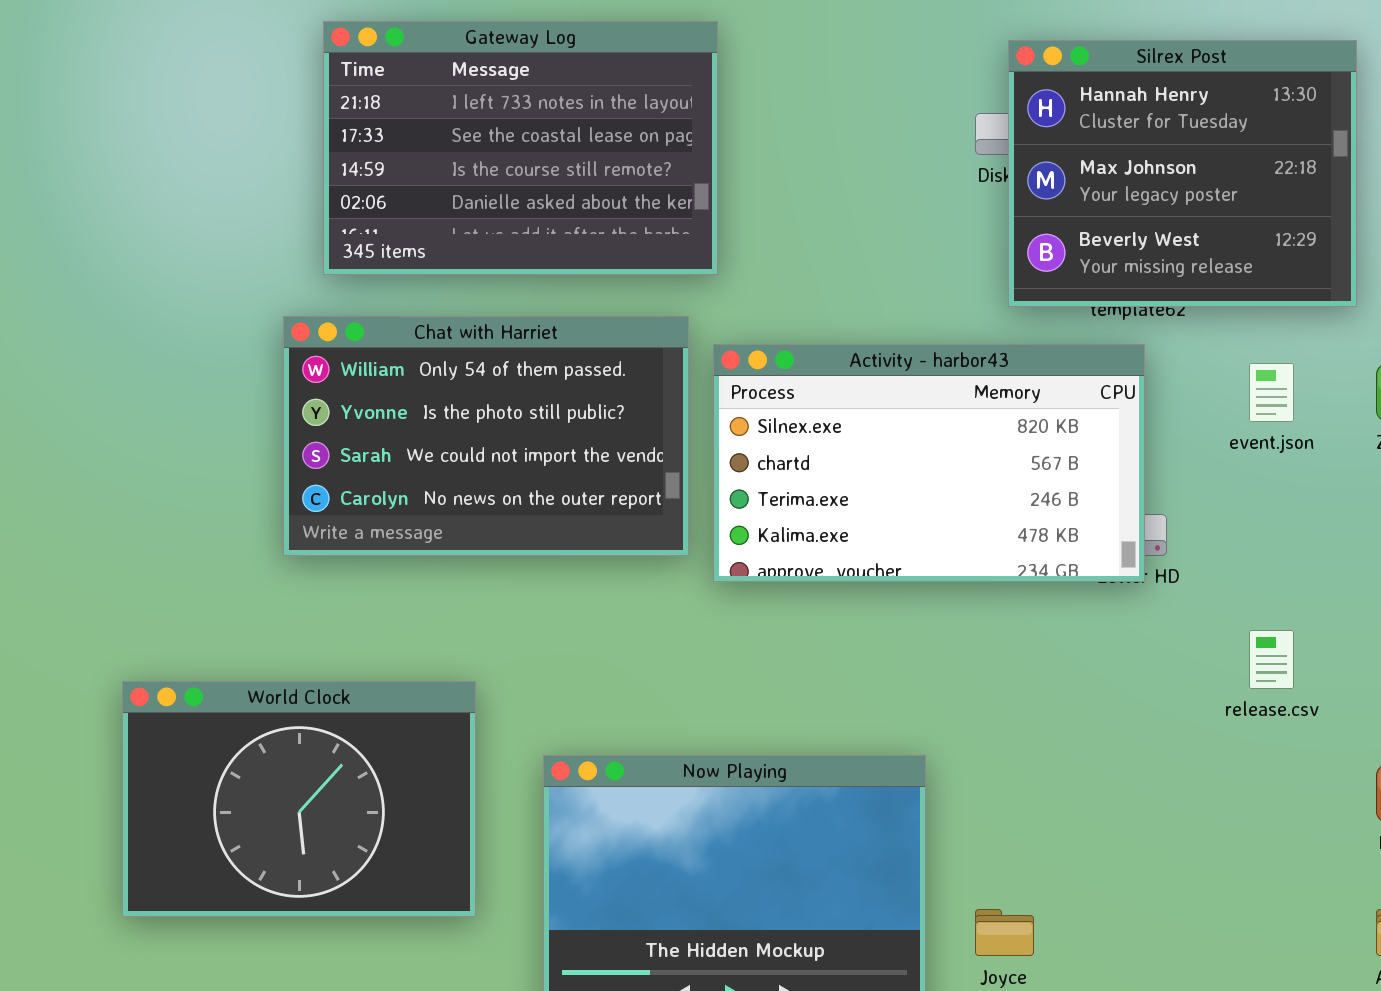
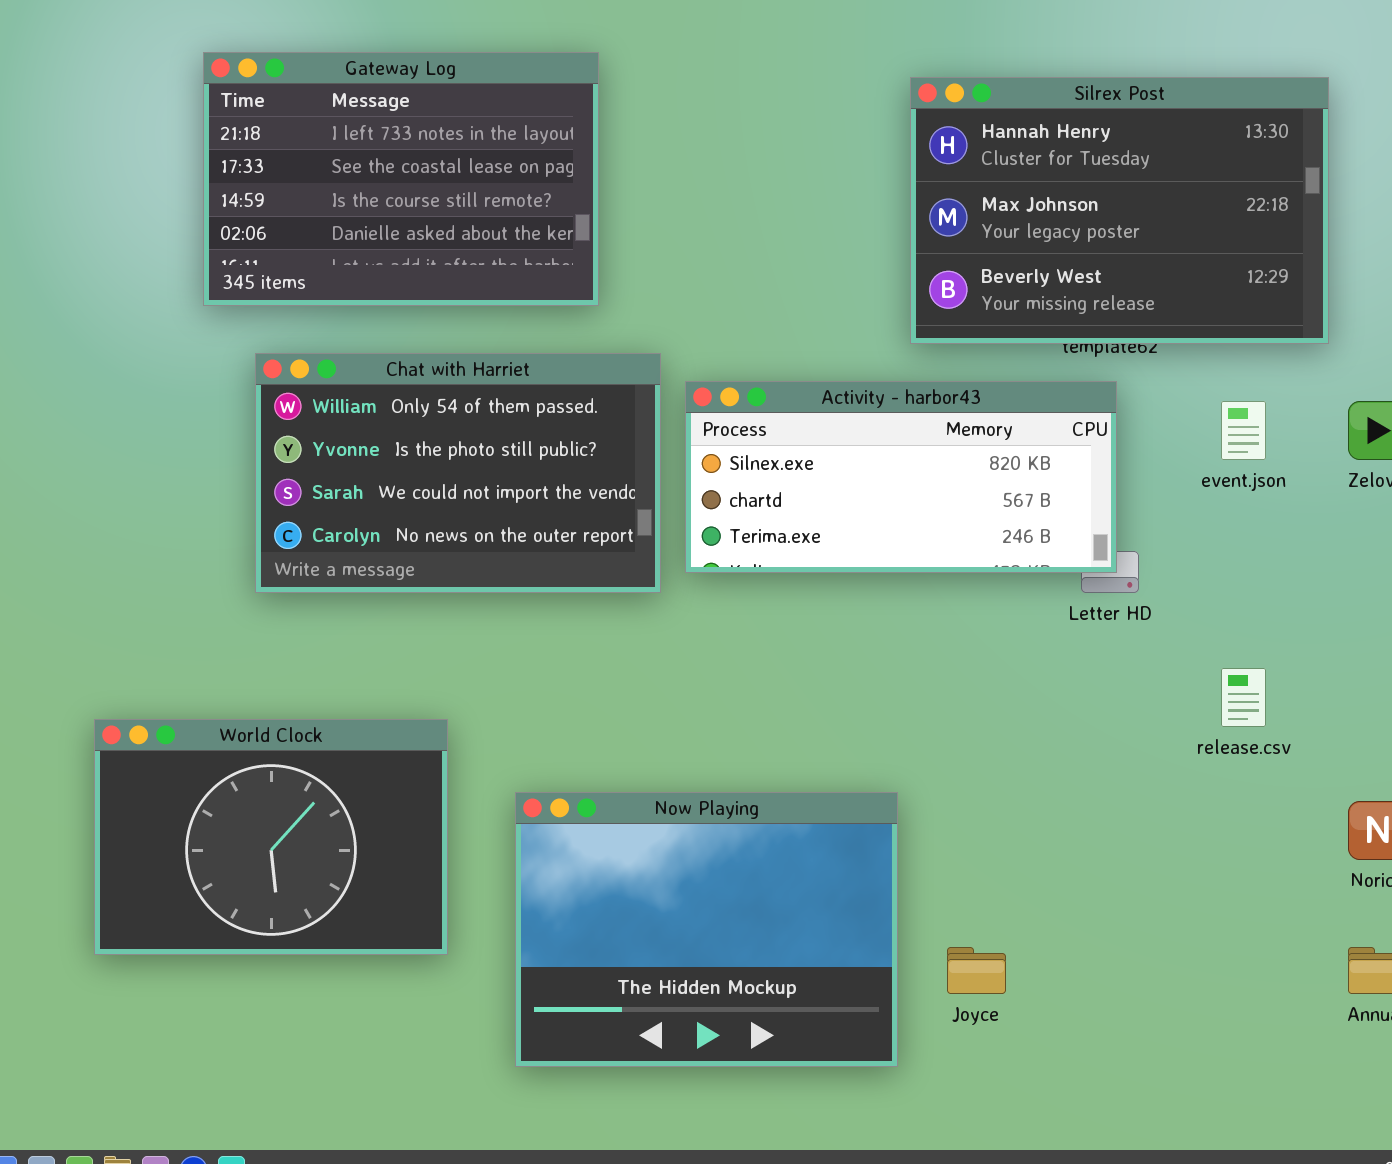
Gateway Log: [323,21,718,275] -> [203,52,599,306], moved
Silrex Post: [1008,40,1357,307] -> [910,77,1329,344], resized
Activity - harbor43: [713,344,1145,582] -> [685,381,1117,573], resized

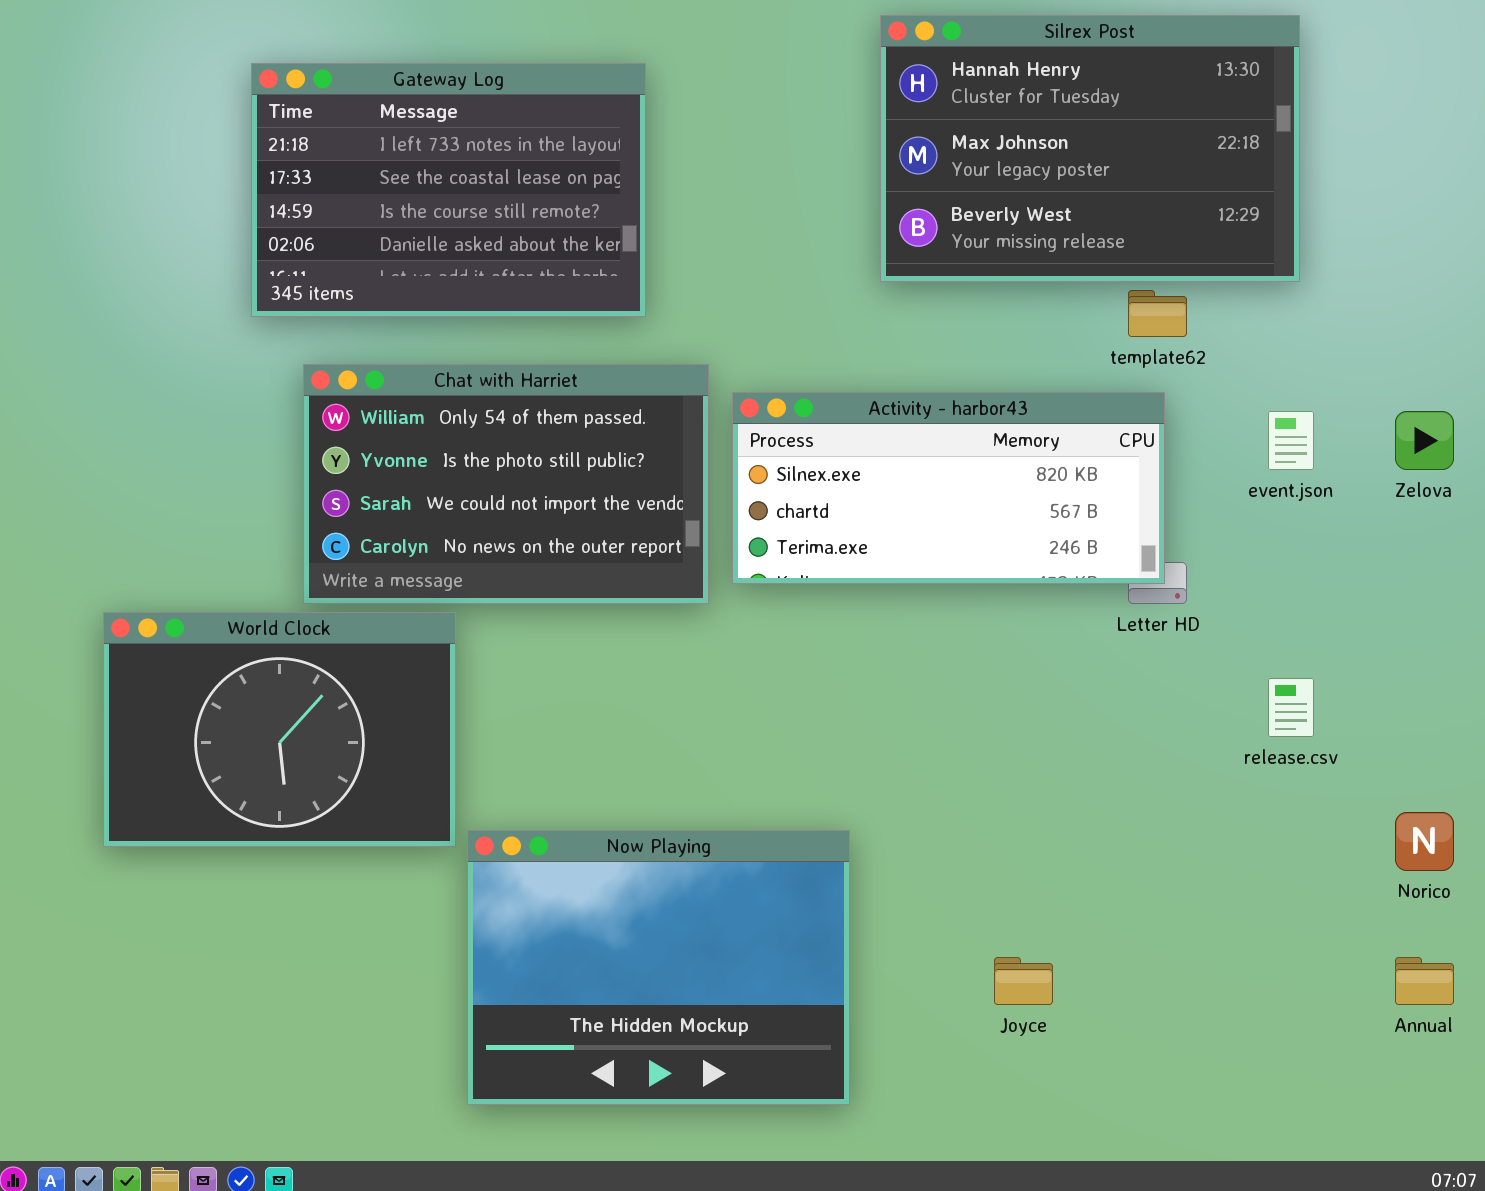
Silrex Post: [910,77,1329,344] -> [880,15,1300,282], moved
World Clock: [94,719,448,955] -> [103,612,456,847], moved
Now Playing: [515,792,898,1067] -> [467,830,850,1105], moved

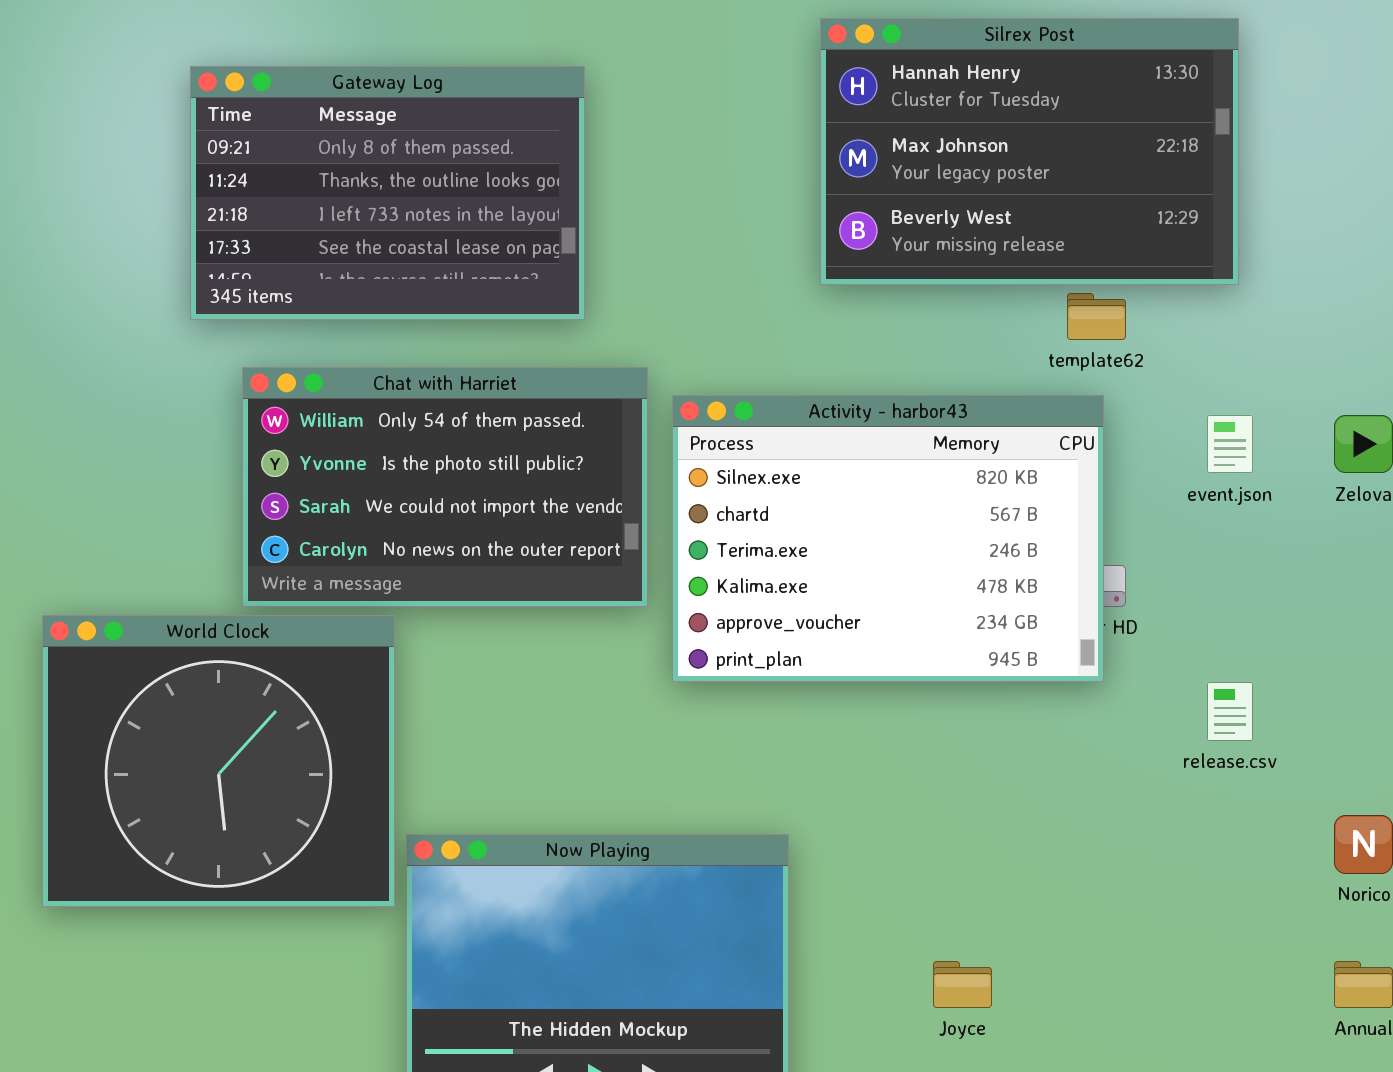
Gateway Log: [251,63,646,317] -> [190,66,585,320], scrolled up 2 rows
Activity - harbor43: [732,392,1165,584] -> [672,395,1104,682], resized
World Clock: [103,612,456,847] -> [42,615,395,907], resized

